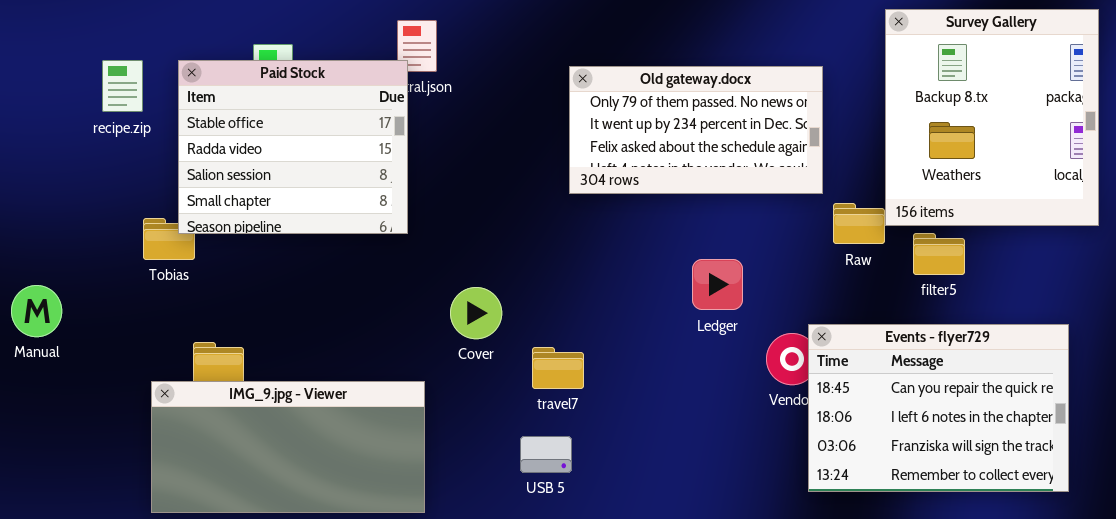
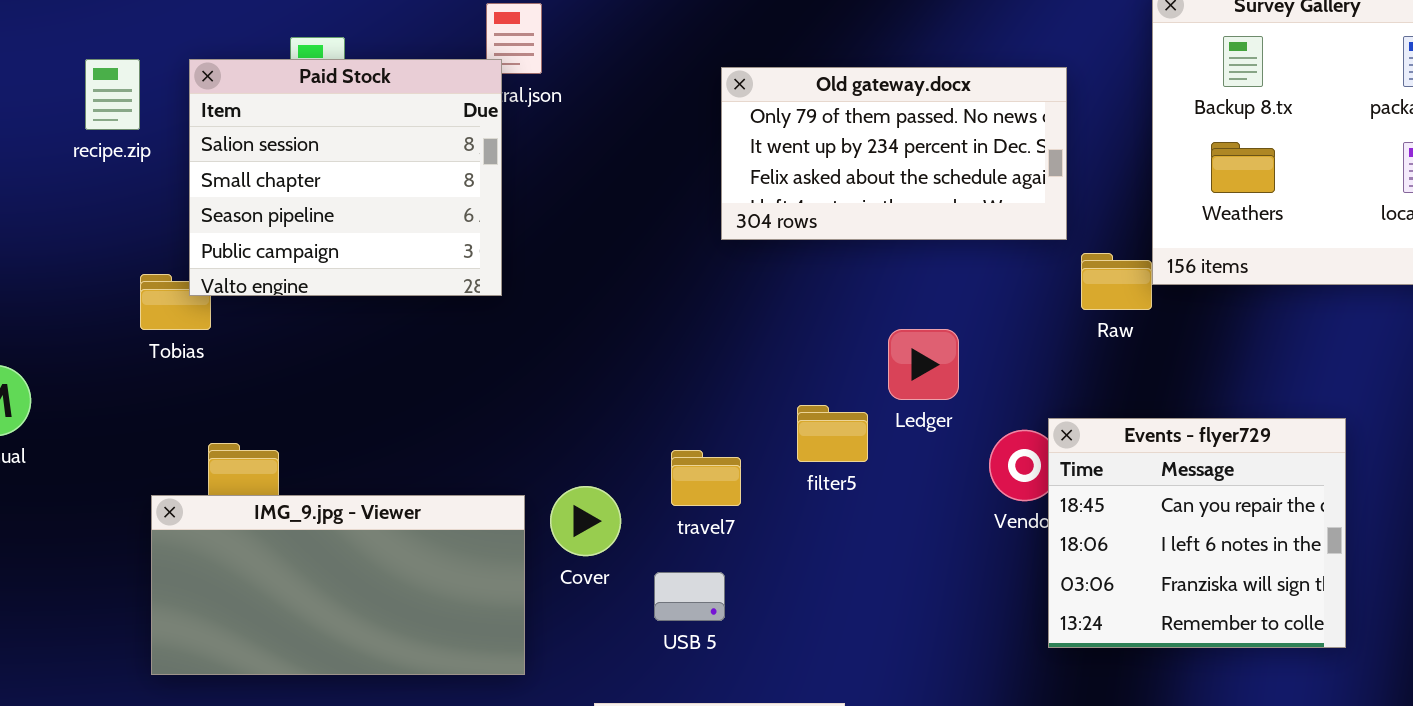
Paid Stock: [178,60,408,234] -> [189,59,502,296], scrolled down 2 rows
filter5: [913,233,965,275] -> [797,405,868,462], moved
Cover: [450,287,502,339] -> [550,486,621,556], moved
Events - flyer729: [808,324,1069,492] -> [1048,418,1346,648], resized

